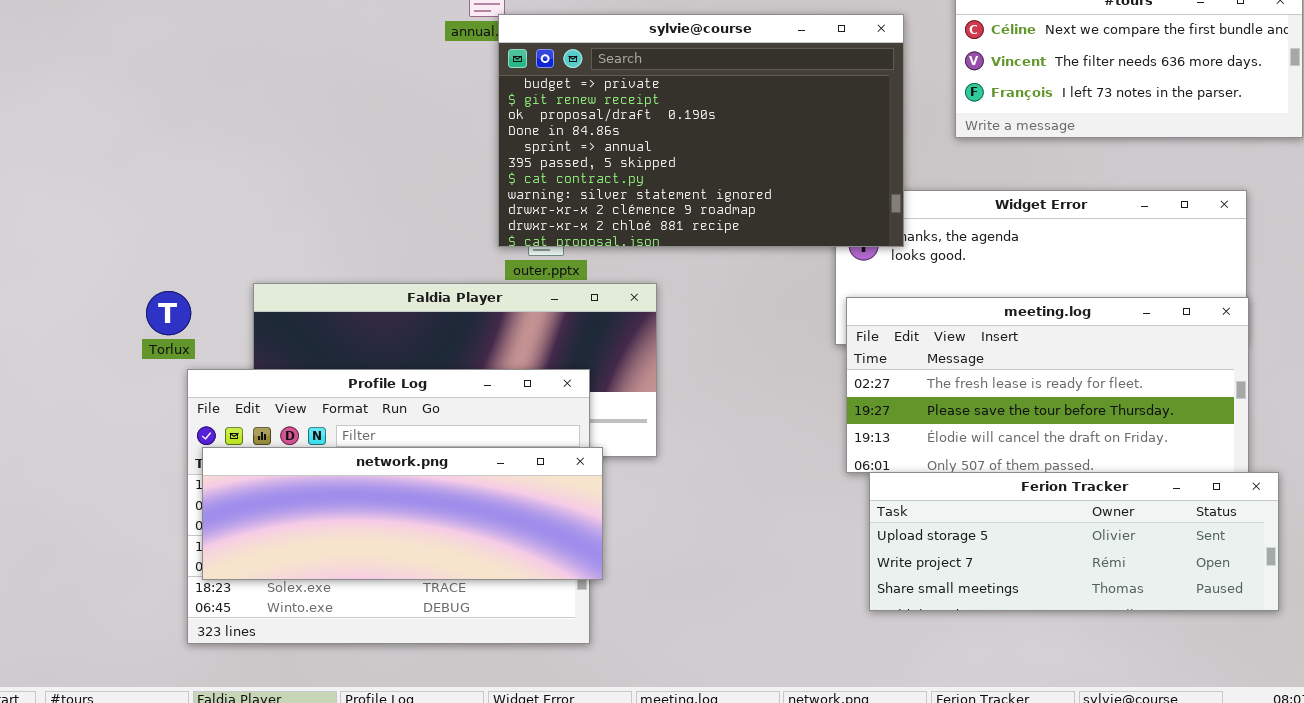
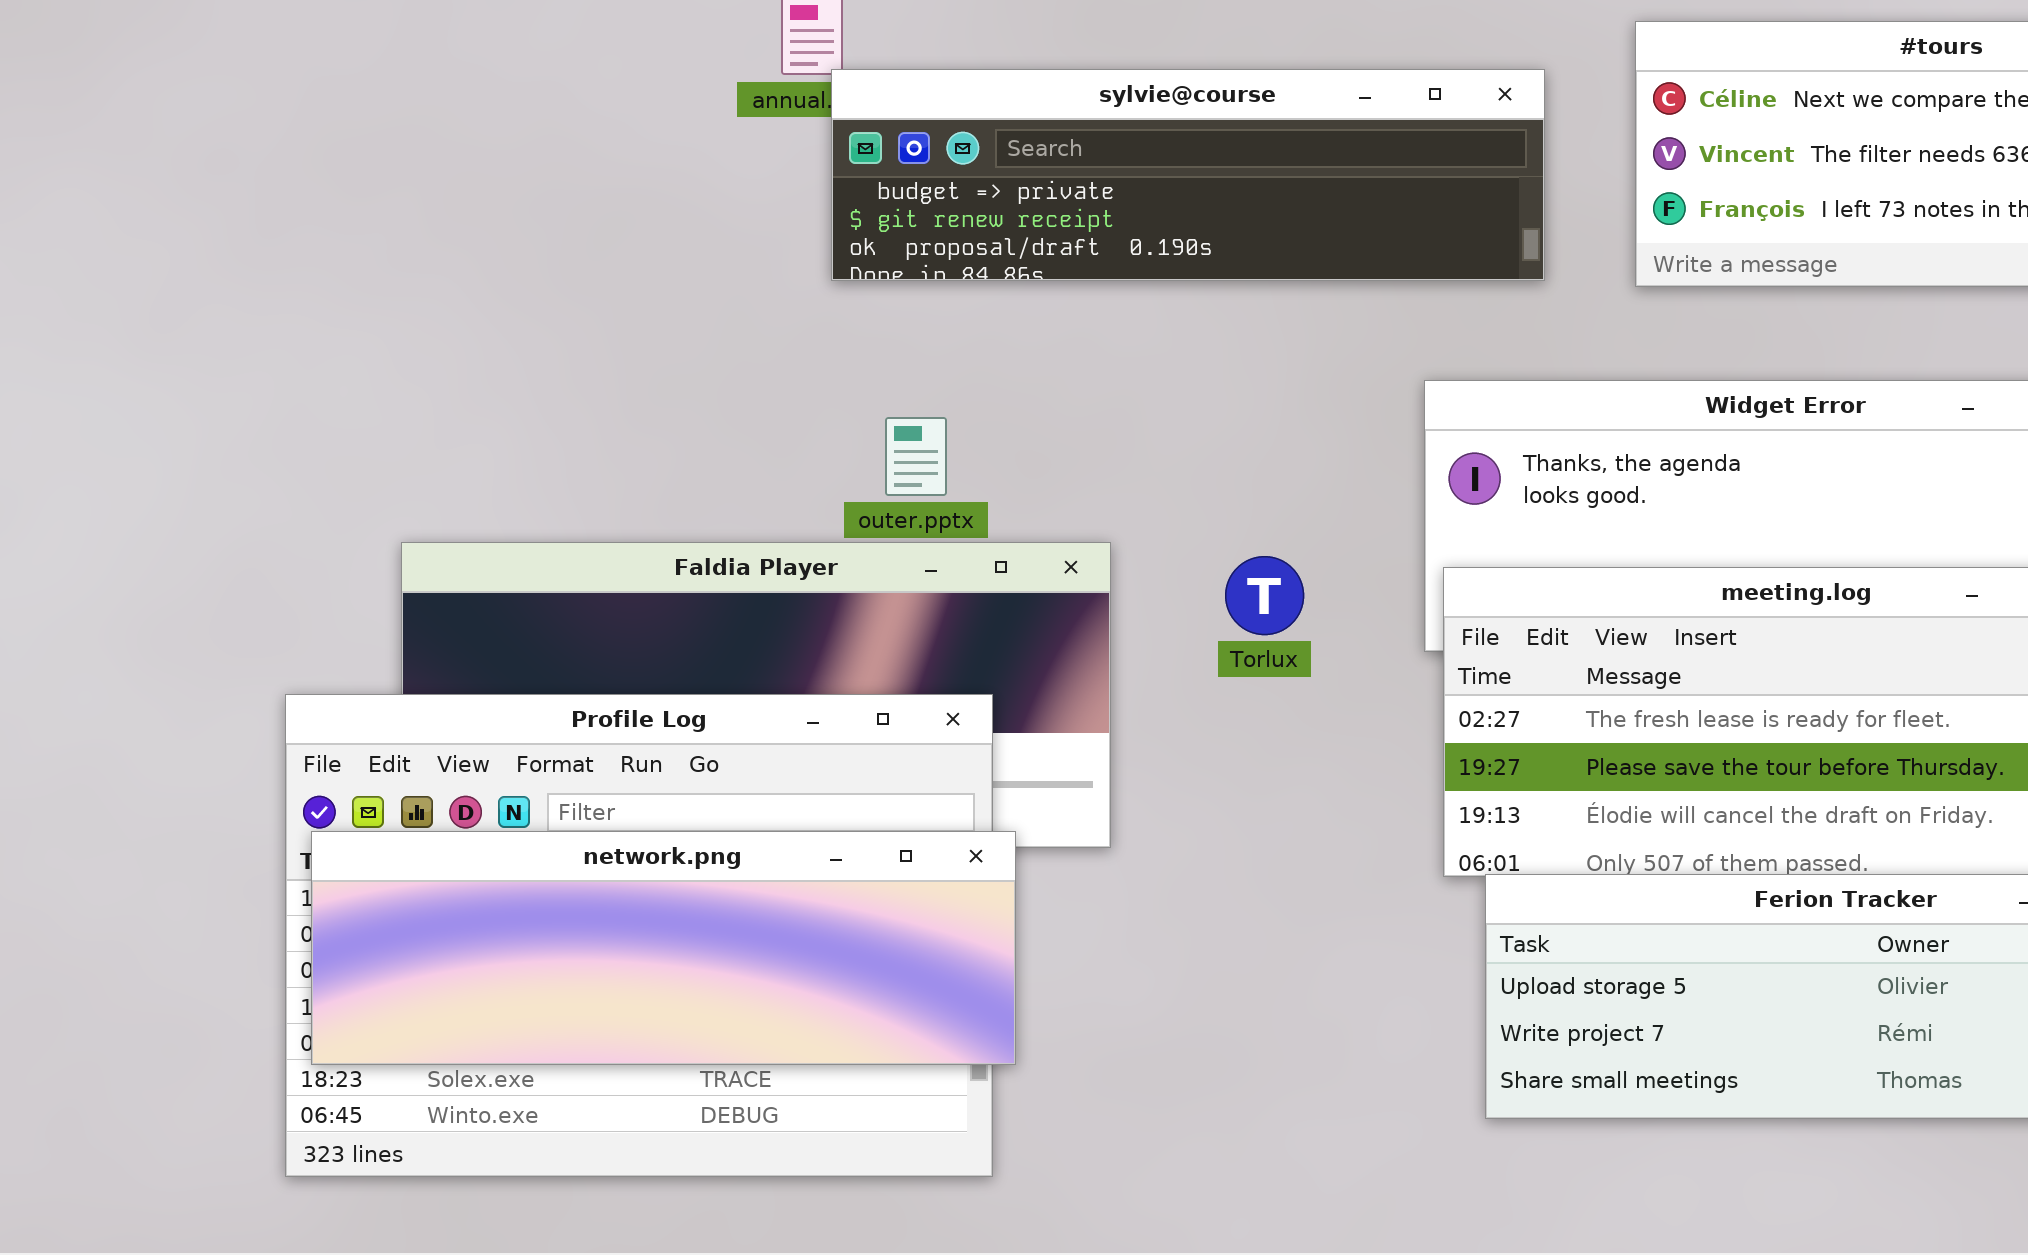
sylvie@course: [498,14,904,247] -> [831,69,1545,281], resized
Torlux: [146,291,191,335] -> [1225,556,1304,635], moved

